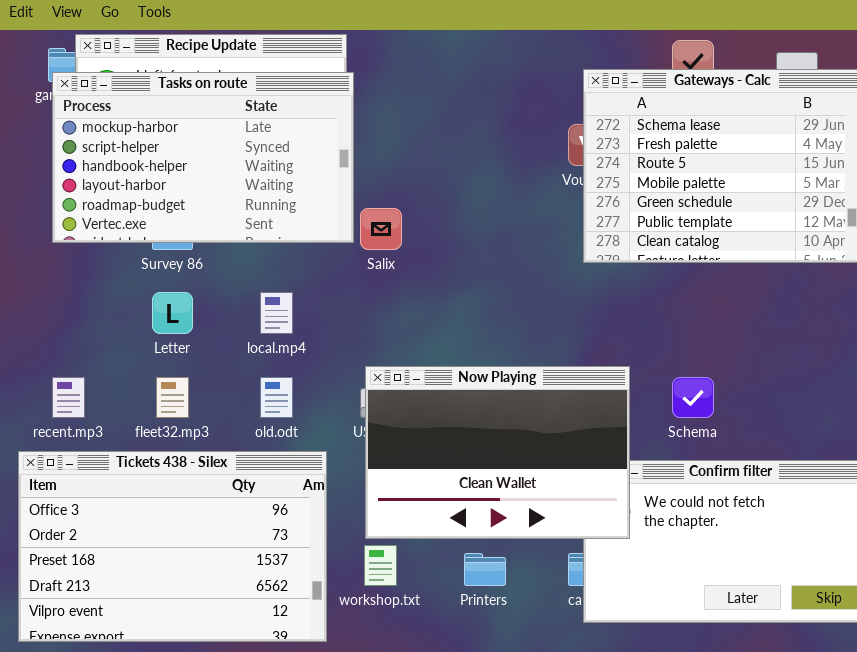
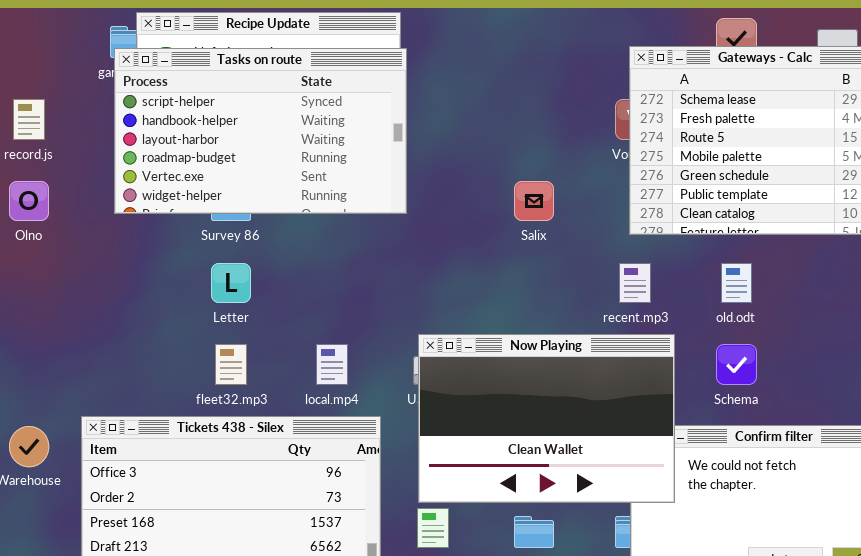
Tasks on route: [52,72,354,243] -> [114,48,407,214], scrolled down 1 row
Salix: [360,208,402,250] -> [514,181,554,221], moved
local.mp4: [260,292,293,334] -> [316,344,348,385], moved
recent.mp3: [52,377,85,418] -> [619,263,651,303], moved
old.odt: [260,377,293,418] -> [721,263,752,303], moved

